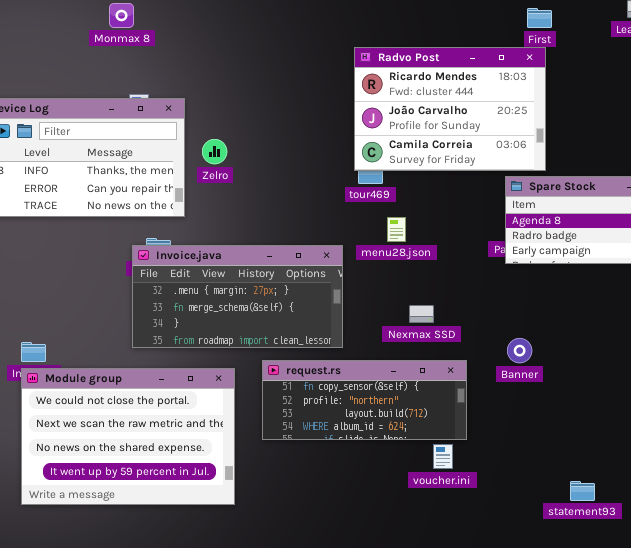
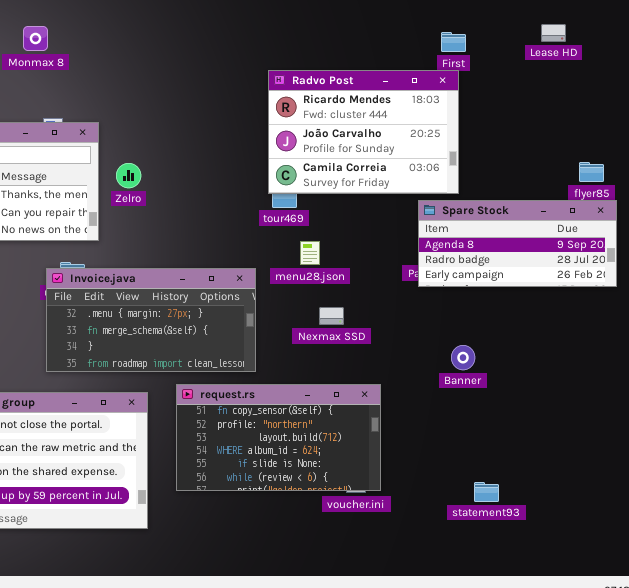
Nexmax SSD: [409,305,434,323] -> [319,307,344,325], moved
Banner: [507,338,532,363] -> [451,345,475,370], moved
request.rs: [262,360,467,440] -> [176,384,381,491], resized
statement93: [570,481,595,501] -> [474,482,499,502], moved

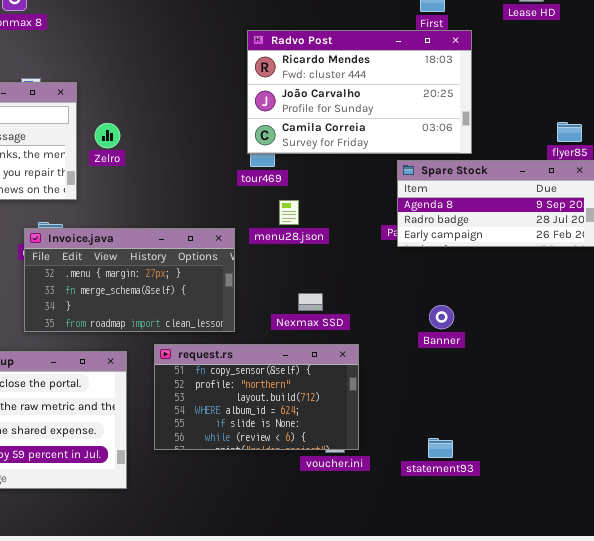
Radvo Post: [268,70,459,194] -> [247,30,472,154], resized
Nexmax SSD: [319,307,344,325] -> [298,293,323,311], moved
statement93: [474,482,499,502] -> [428,438,453,458], moved

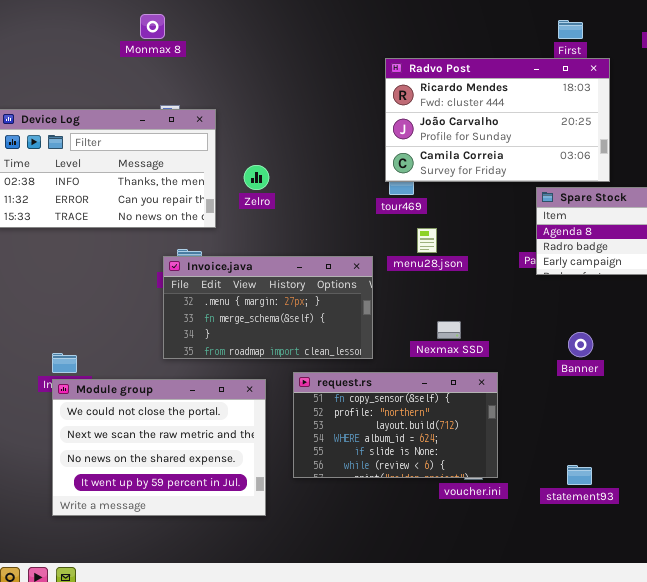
Zelro: [95,123,120,148] -> [244,165,269,190], moved

